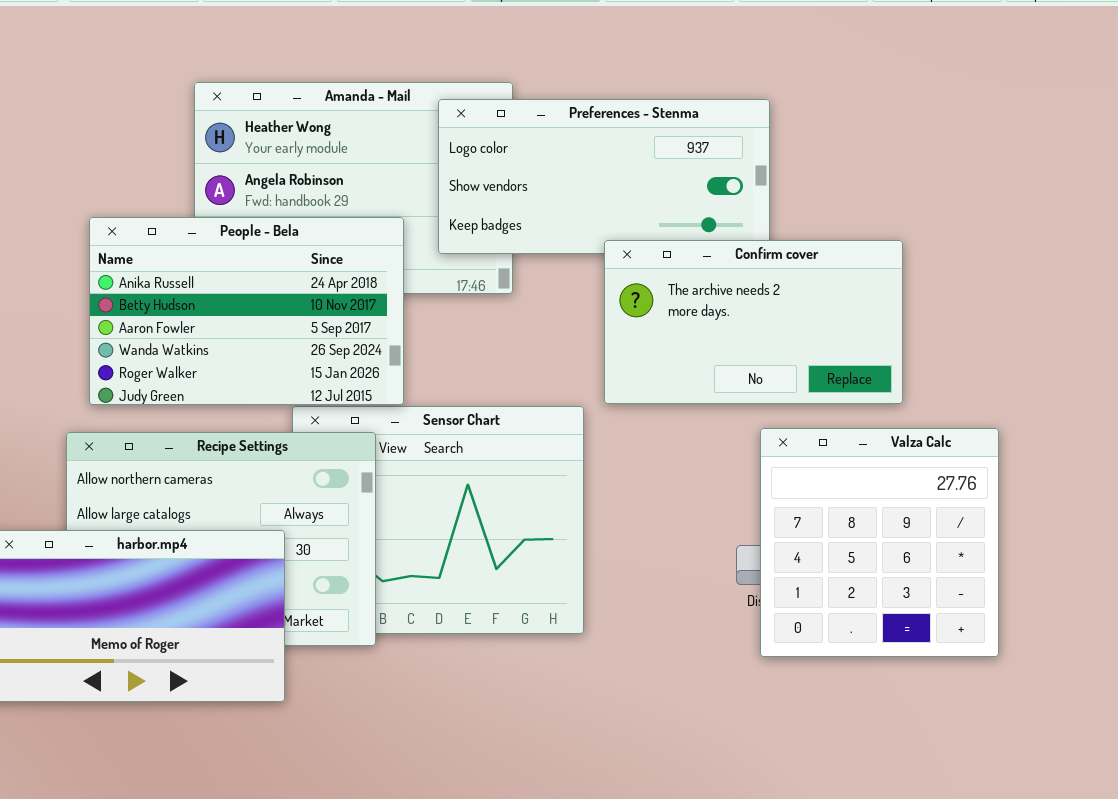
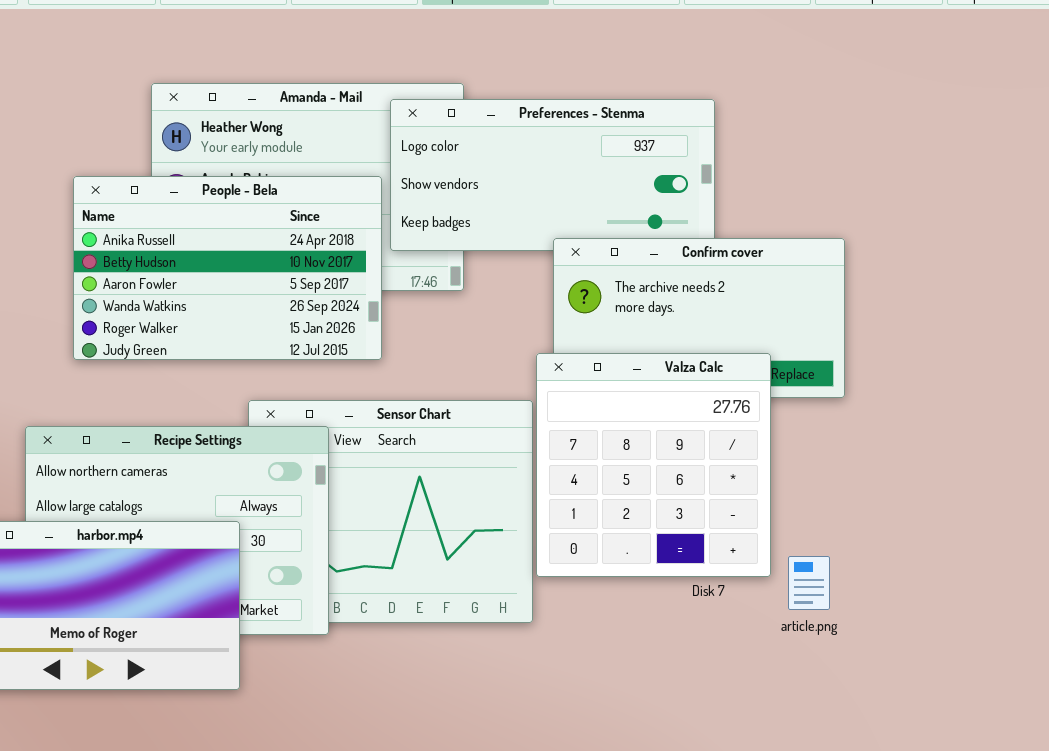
People - Bela: [89,217,404,405] -> [73,176,382,360], moved
Valza Calc: [760,428,999,657] -> [536,353,771,577], moved

